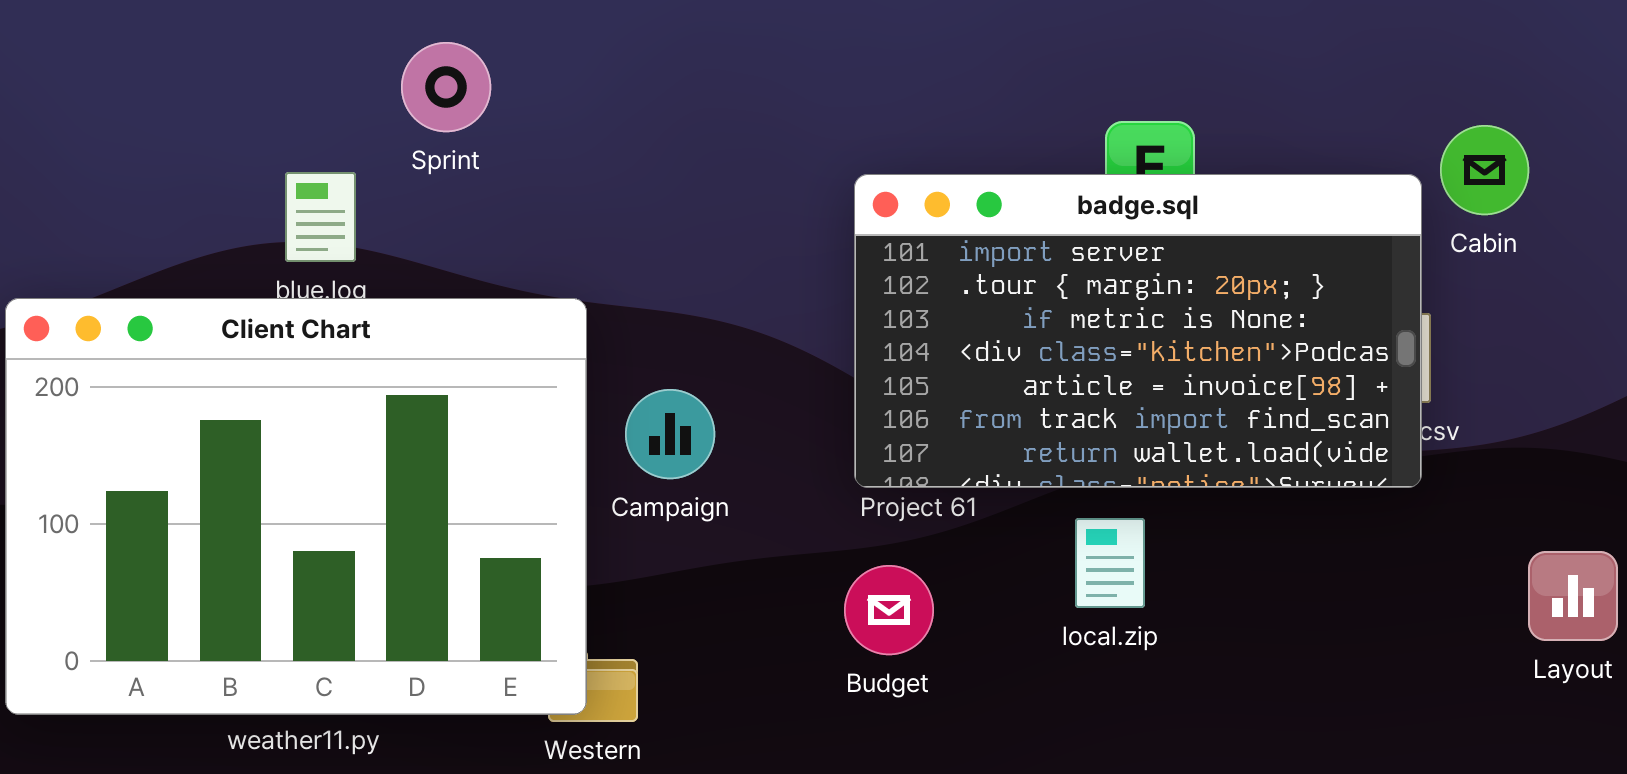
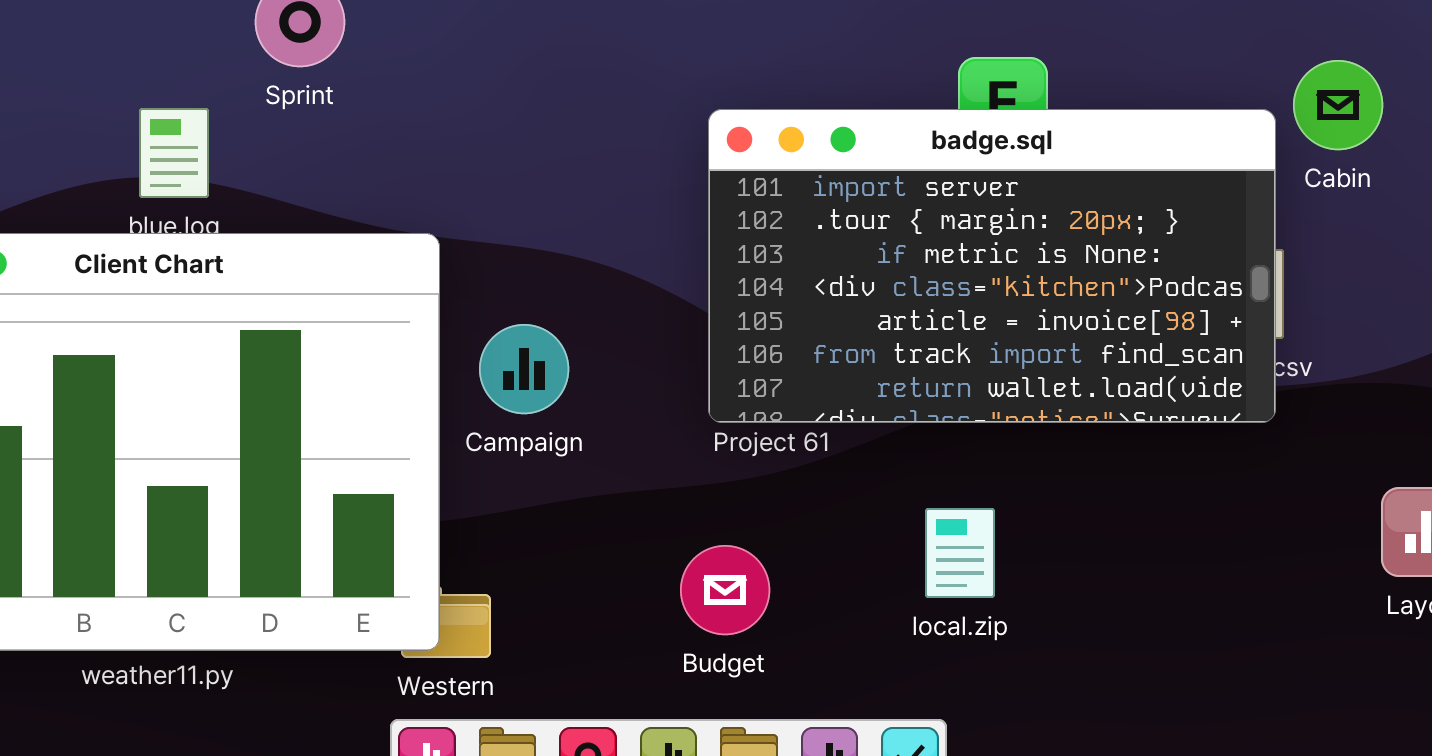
local.zip: [1075,518,1145,608] -> [925,508,995,598], moved
Budget: [844,565,934,655] -> [680,545,770,635], moved

